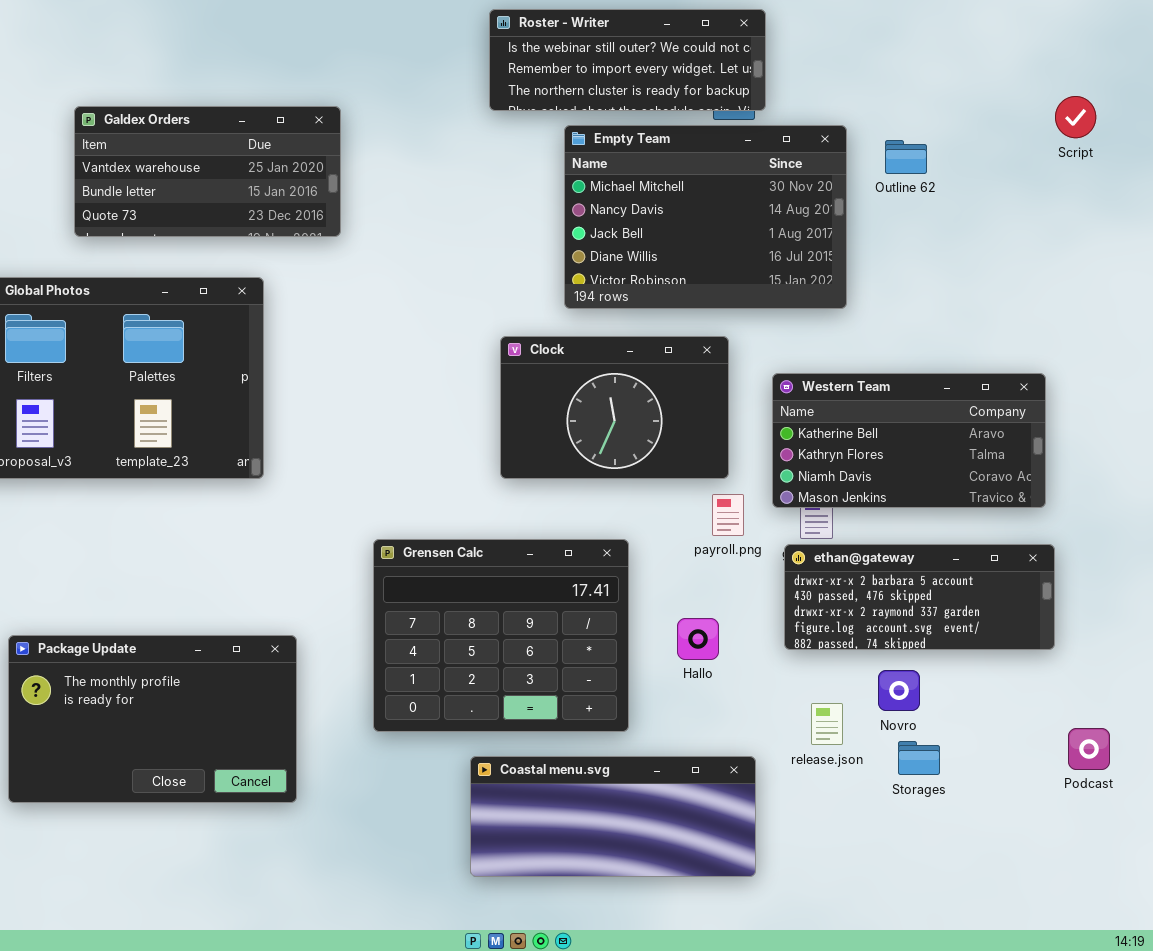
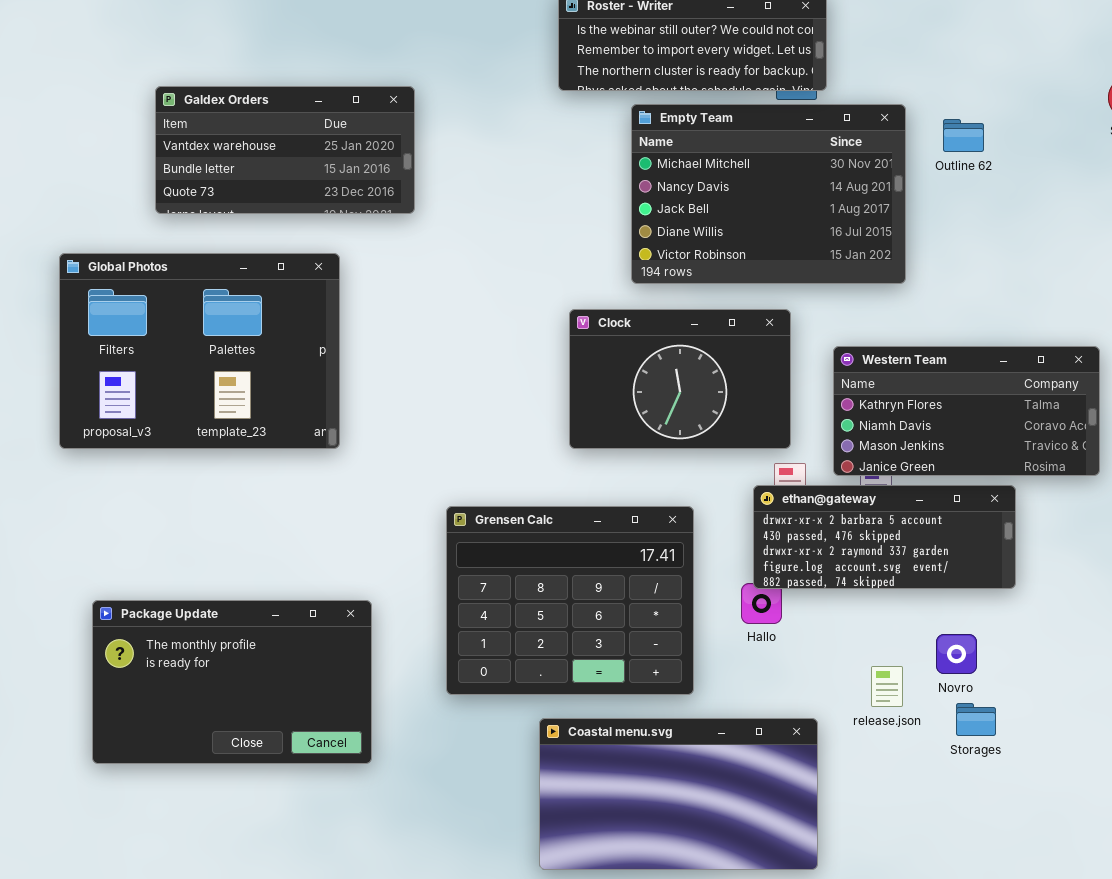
Western Team: [772,373,1046,508] -> [833,346,1100,476], scrolled down 1 row
ethan@gateway: [784,544,1055,650] -> [753,485,1016,589], moved
Coastal menu.svg: [470,756,756,877] -> [539,718,818,870], resized

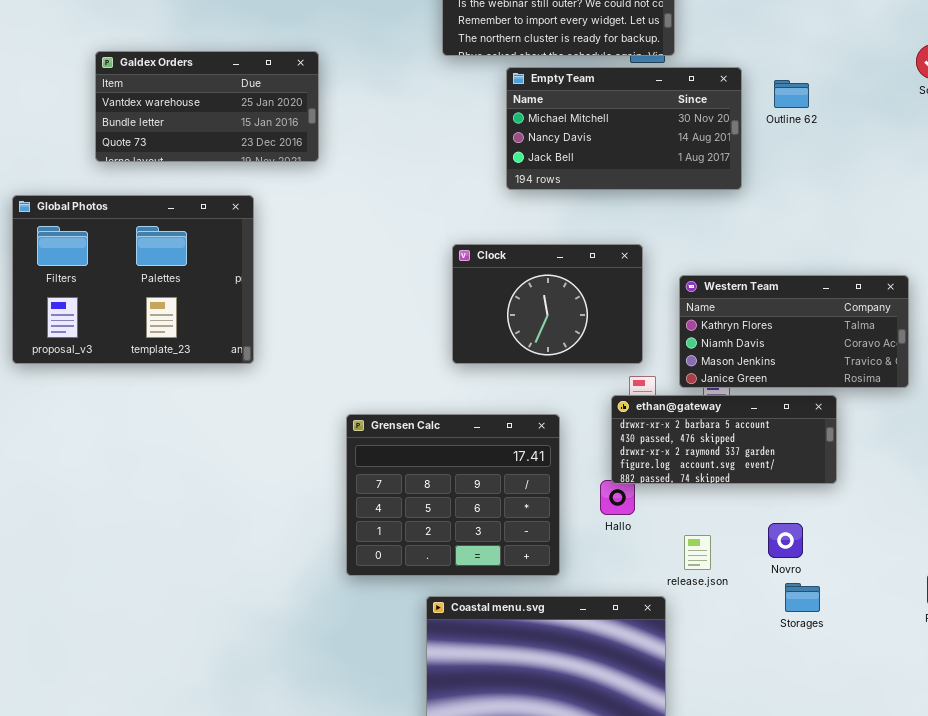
Empty Team: [631,104,906,284] -> [506,67,742,190], resized
Package Update: [92,600,372,764] -> none, closed
release.json: [871,666,903,707] -> [684,535,711,570], moved

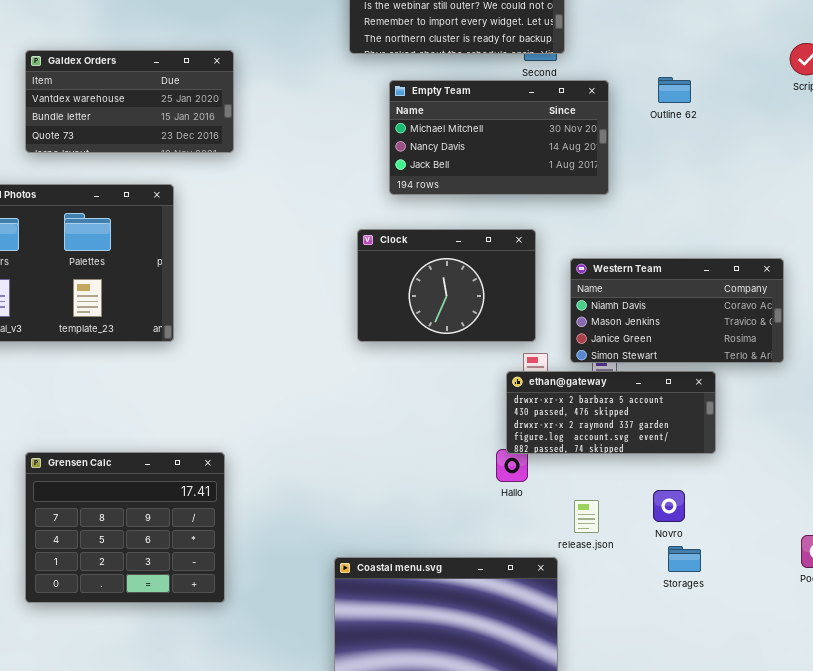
Empty Team: [506,67,742,190] -> [389,80,609,195], moved
Western Team: [679,275,909,388] -> [570,258,784,363], scrolled down 1 row
Grensen Calc: [346,414,560,576] -> [25,452,225,603], moved

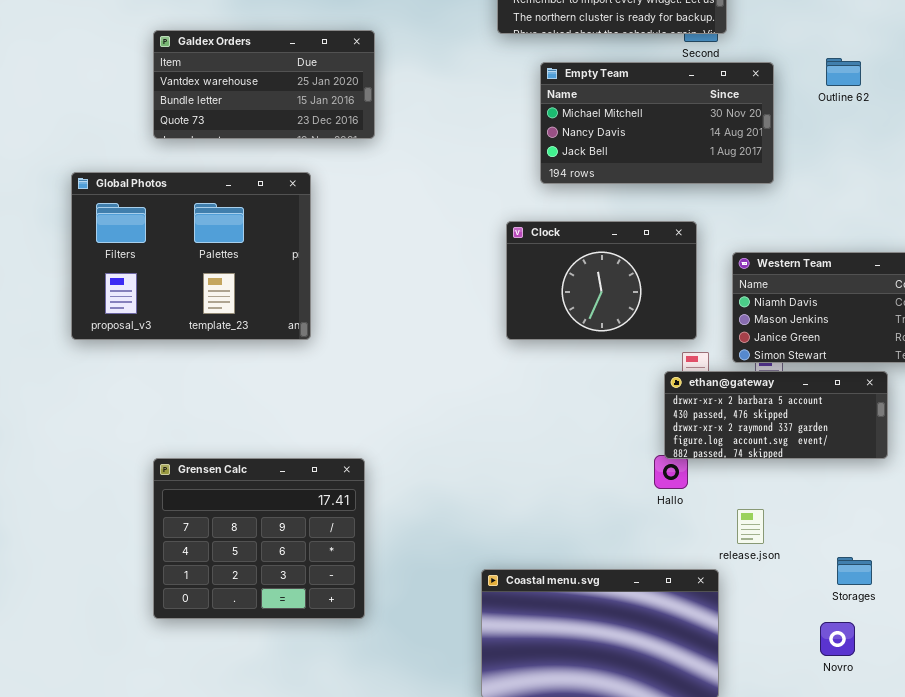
Novro: [653,490,685,522] -> [820,622,855,656], moved

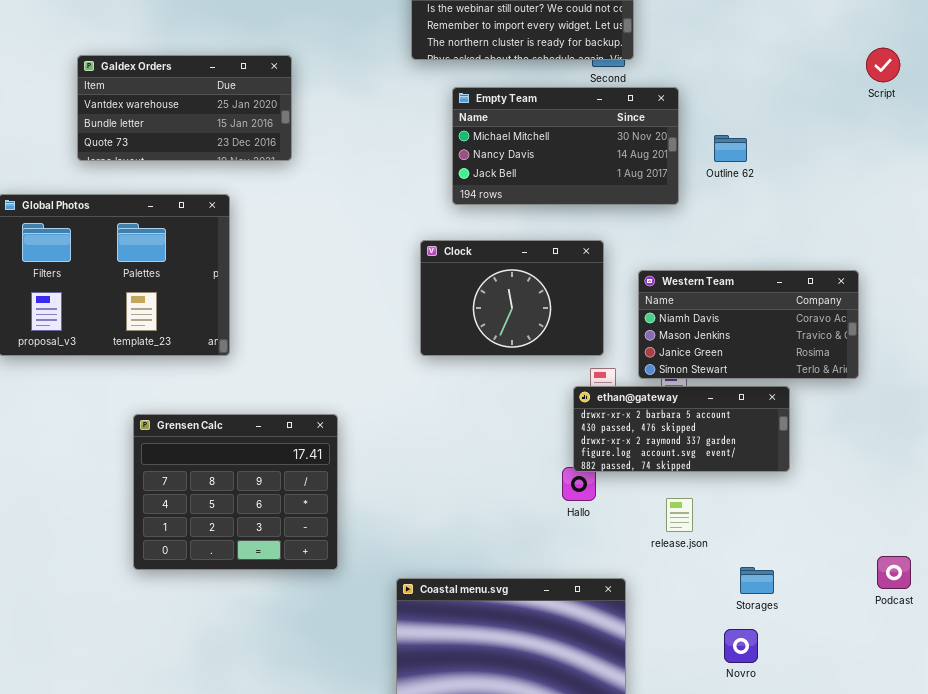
Outline 62: [826,58,861,86] -> [714,135,747,162], moved
Grensen Calc: [153,458,365,619] -> [133,414,338,570], moved
release.json: [737,509,764,544] -> [666,498,693,532], moved

